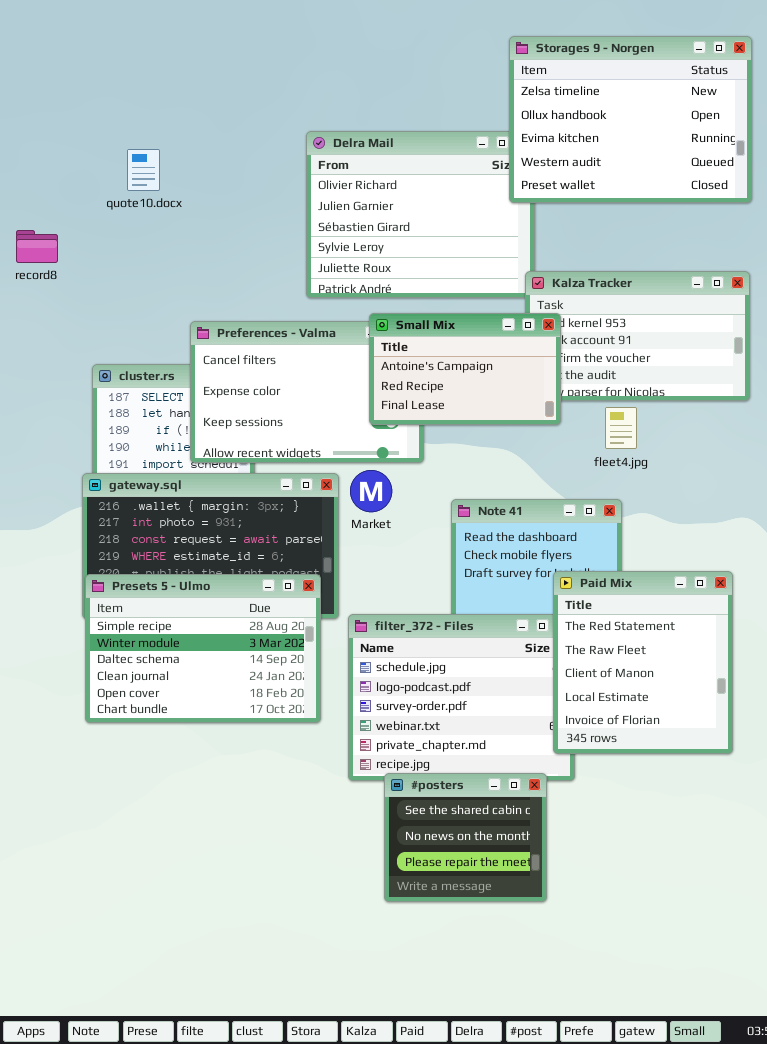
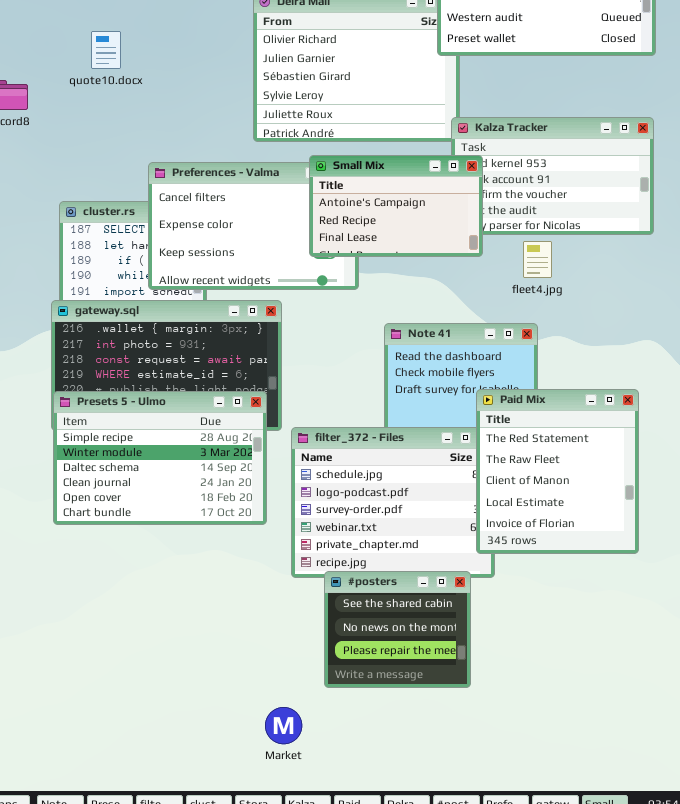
quote10.docx: [127,149,160,191] -> [91,31,121,69], moved
Market: [350,470,392,512] -> [265,707,302,744], moved

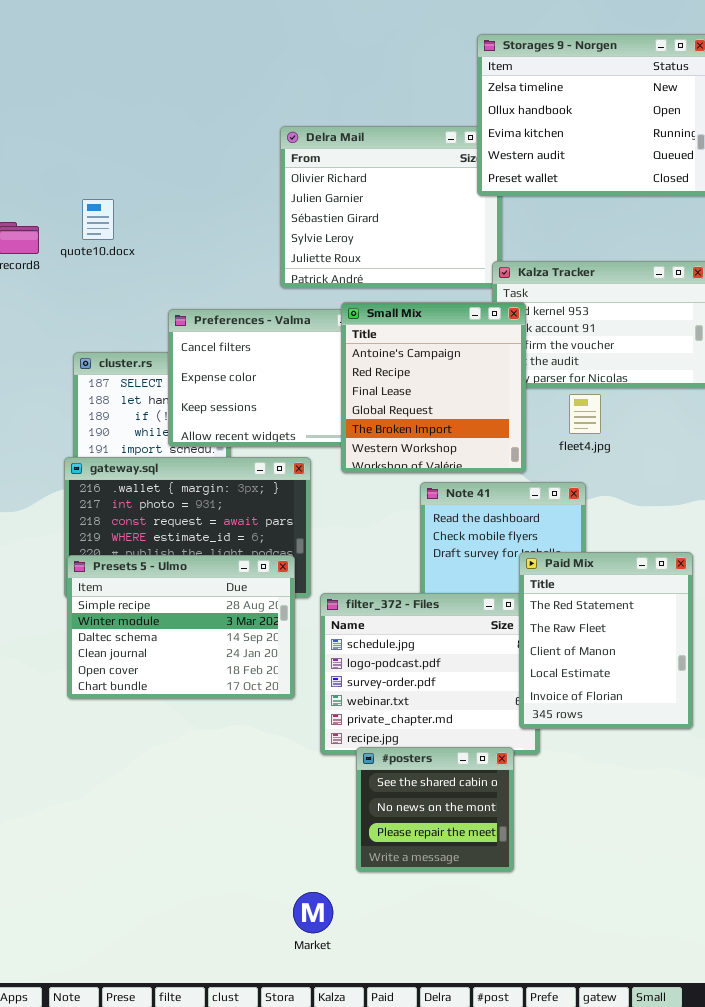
quote10.docx: [91,31,121,69] -> [82,199,114,240], moved
Small Mix: [309,155,483,257] -> [341,302,526,473], resized

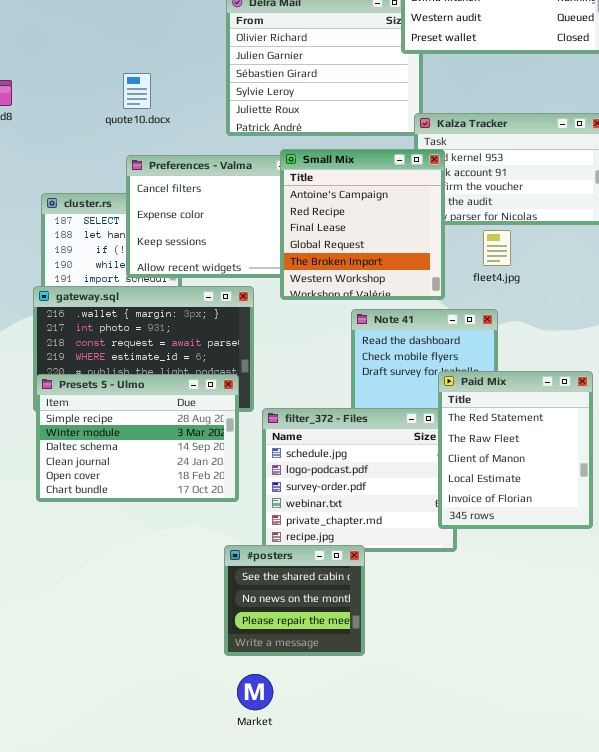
quote10.docx: [82,199,114,240] -> [123,73,151,109], moved
#posters: [356,747,514,872] -> [224,545,365,656], moved

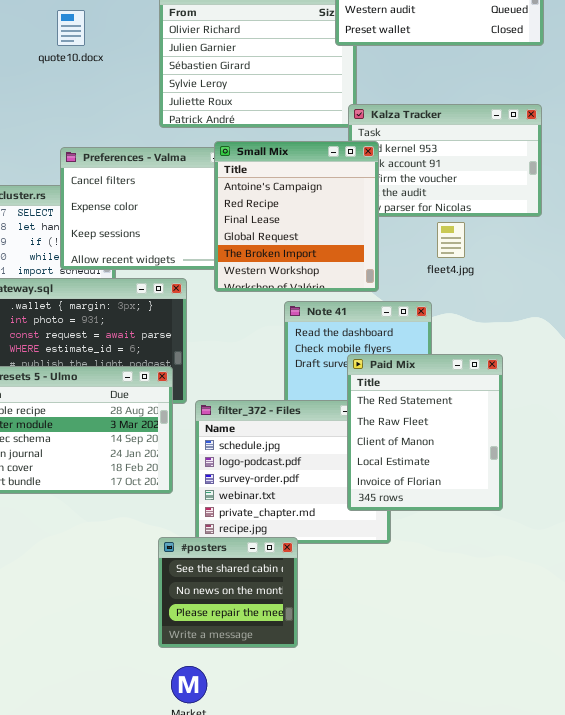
quote10.docx: [123,73,151,109] -> [57,10,85,46], moved
fleet4.jpg: [483,230,511,266] -> [437,222,465,258], moved
Paid Mix: [438,371,593,529] -> [347,354,503,511], moved

